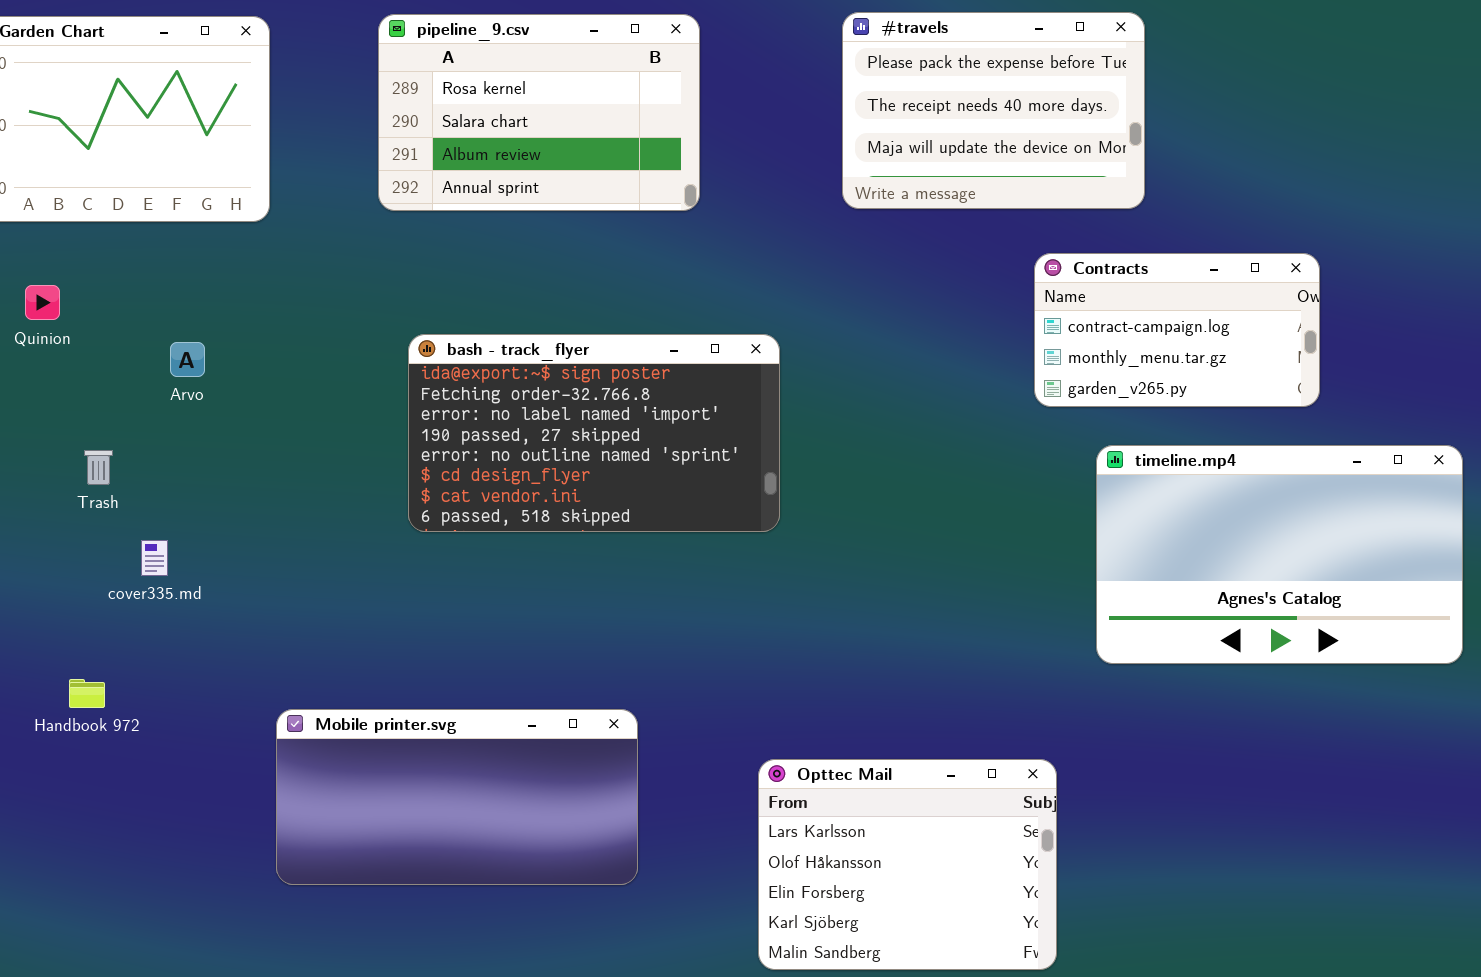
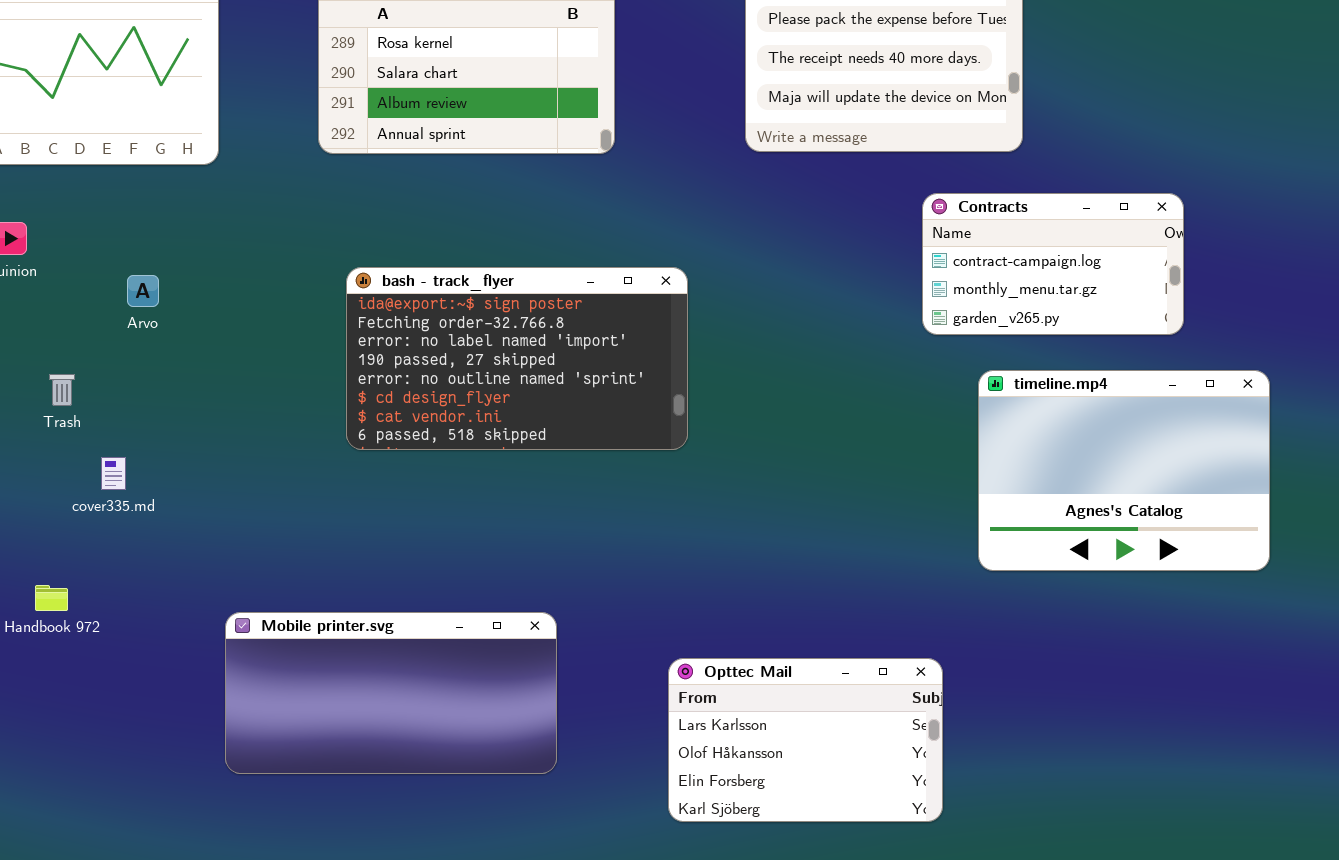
timeline.mp4: [1096,445,1463,664] -> [978,370,1270,571], resized
Opttec Mail: [758,759,1057,970] -> [668,658,943,822], resized

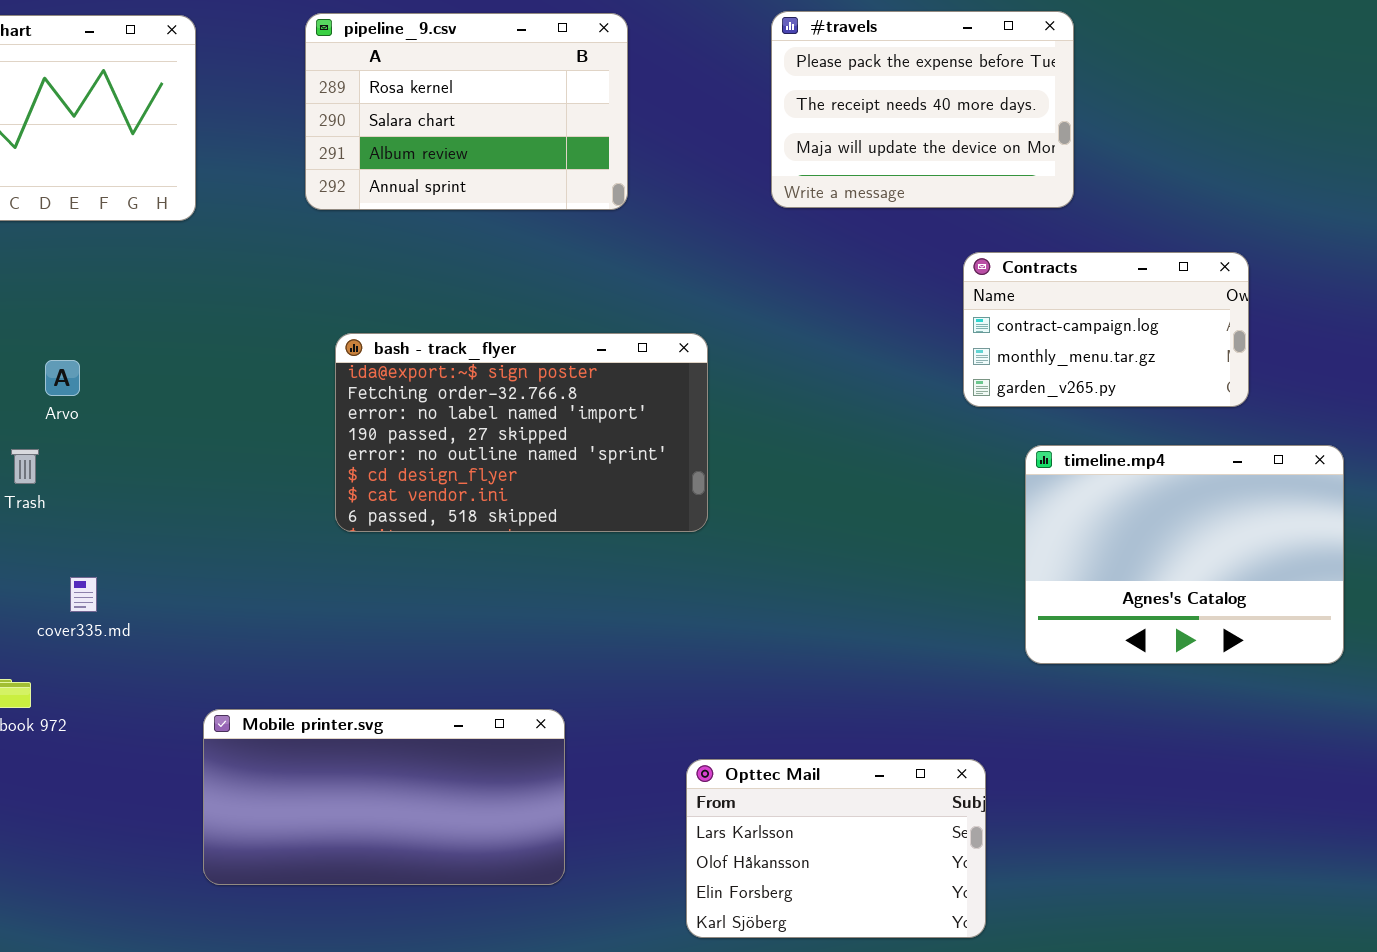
Arvo: [127,275,159,307] -> [45,360,80,396], moved
cover335.md: [101,457,126,490] -> [70,577,97,612], moved

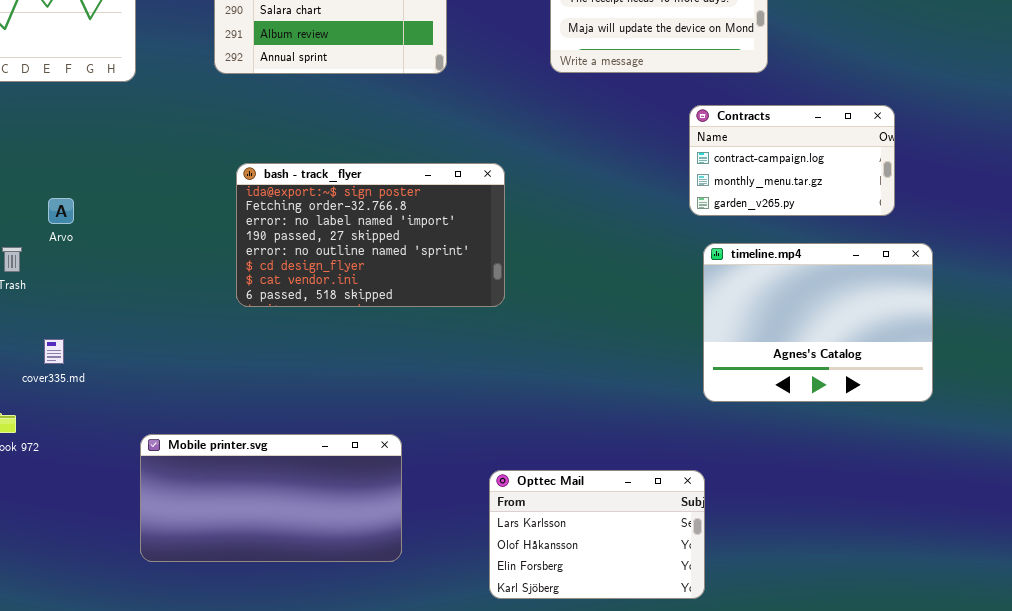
Arvo: [45,360,80,396] -> [48,198,74,224], moved
timeline.mp4: [1025,445,1344,664] -> [703,243,933,402], moved

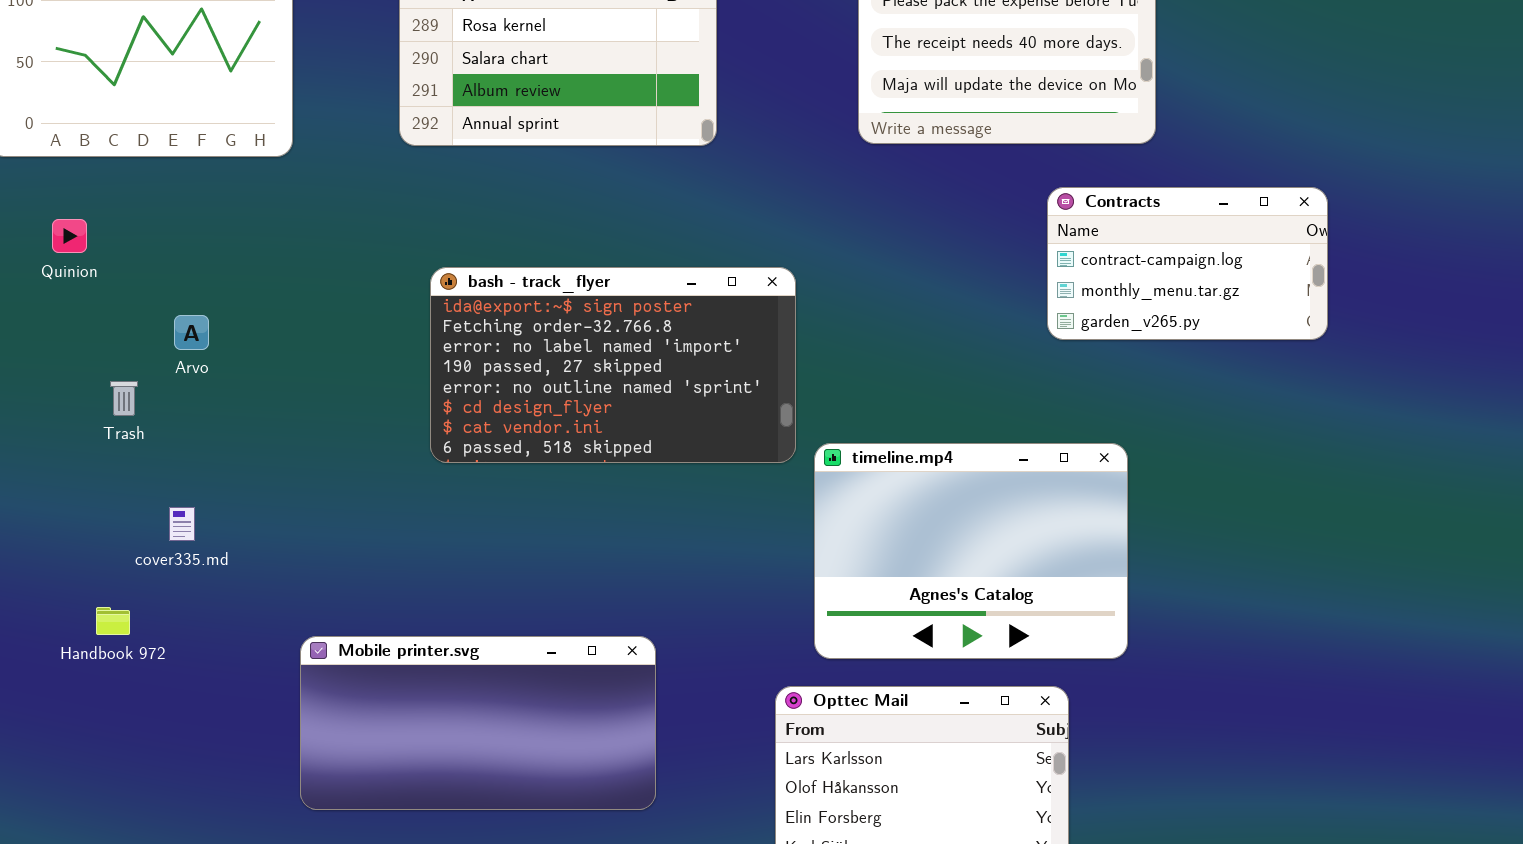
timeline.mp4: [703,243,933,402] -> [814,443,1128,659], moved

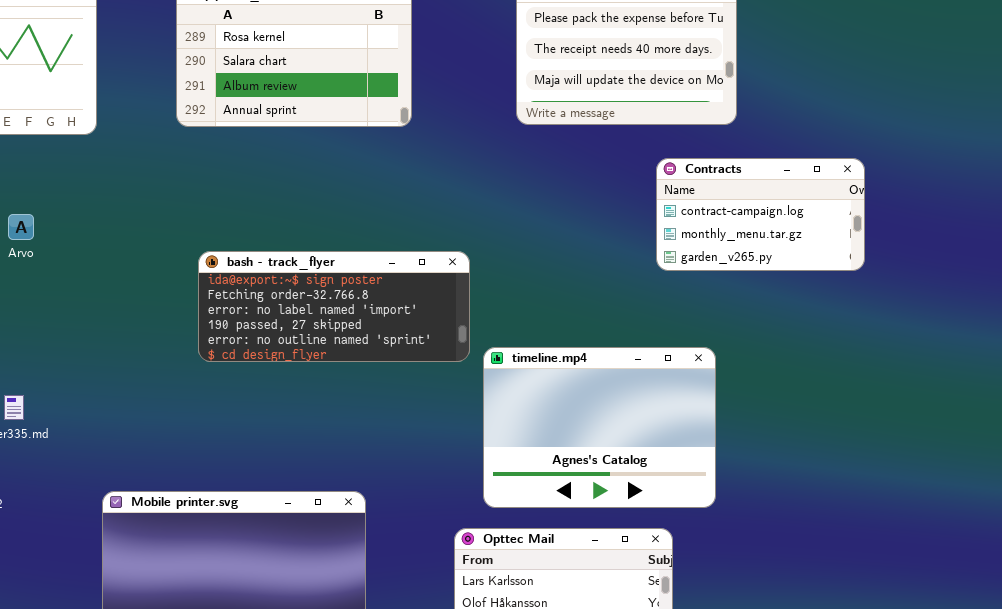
bash - track_flyer: [430,267,796,463] -> [198,251,470,362], resized
Arvo: [174,315,209,350] -> [8,214,34,240], moved

